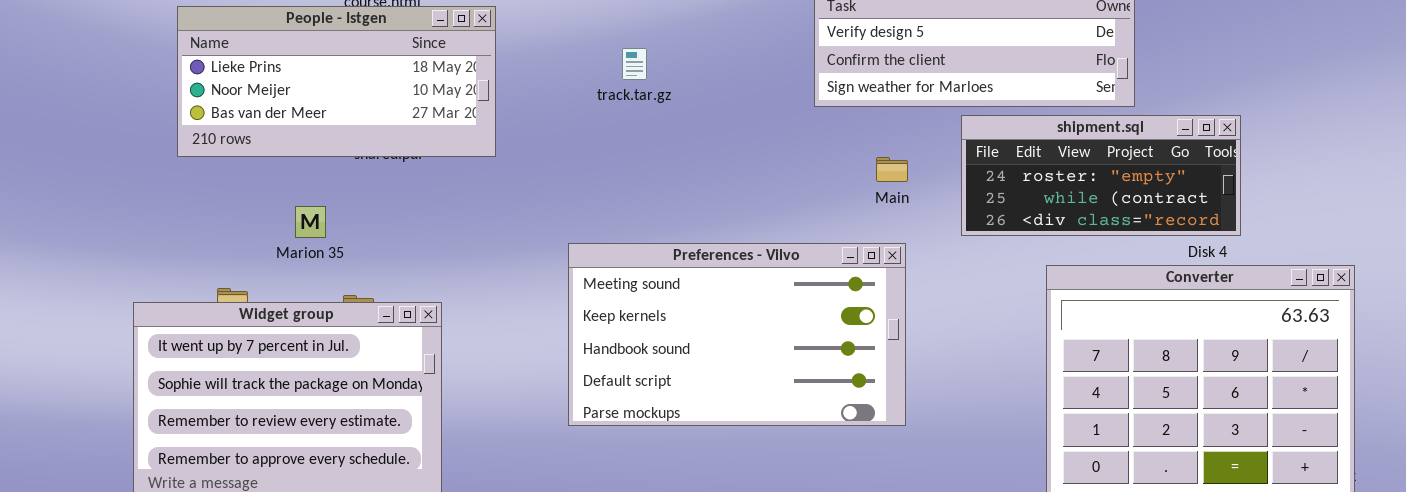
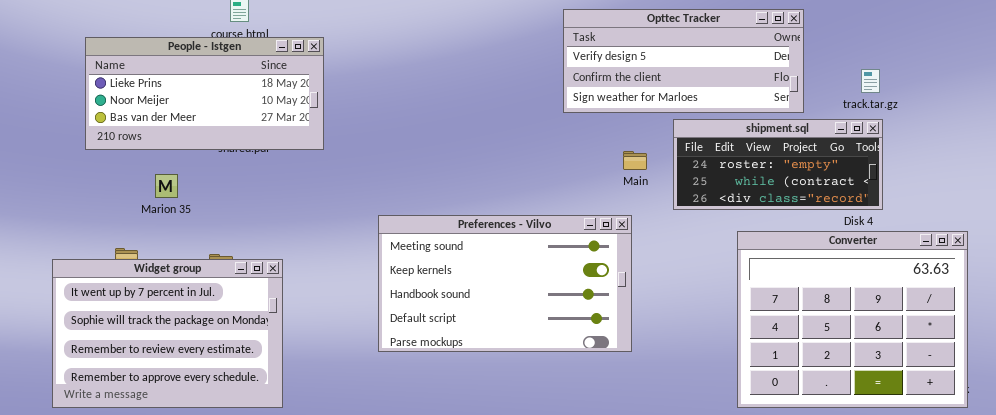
track.tar.gz: [622,48,647,80] -> [861,69,880,93], moved
Main: [876,157,908,182] -> [623,151,647,170], moved
Marion 35: [295,206,326,238] -> [155,174,178,198], moved

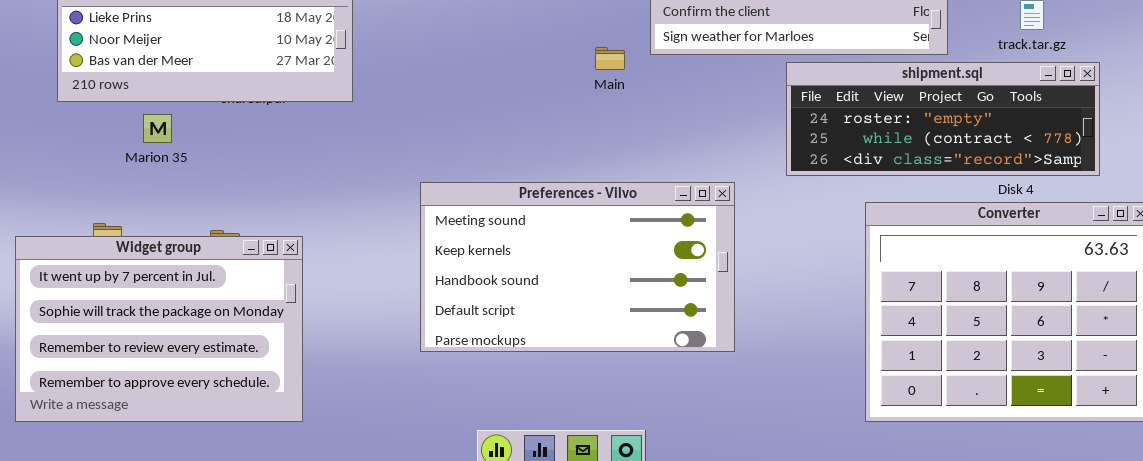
shipment.sql: [673,119,883,210] -> [786,62,1100,176], resized
Main: [623,151,647,170] -> [595,47,625,70], moved
Marion 35: [155,174,178,198] -> [143,114,172,143], moved

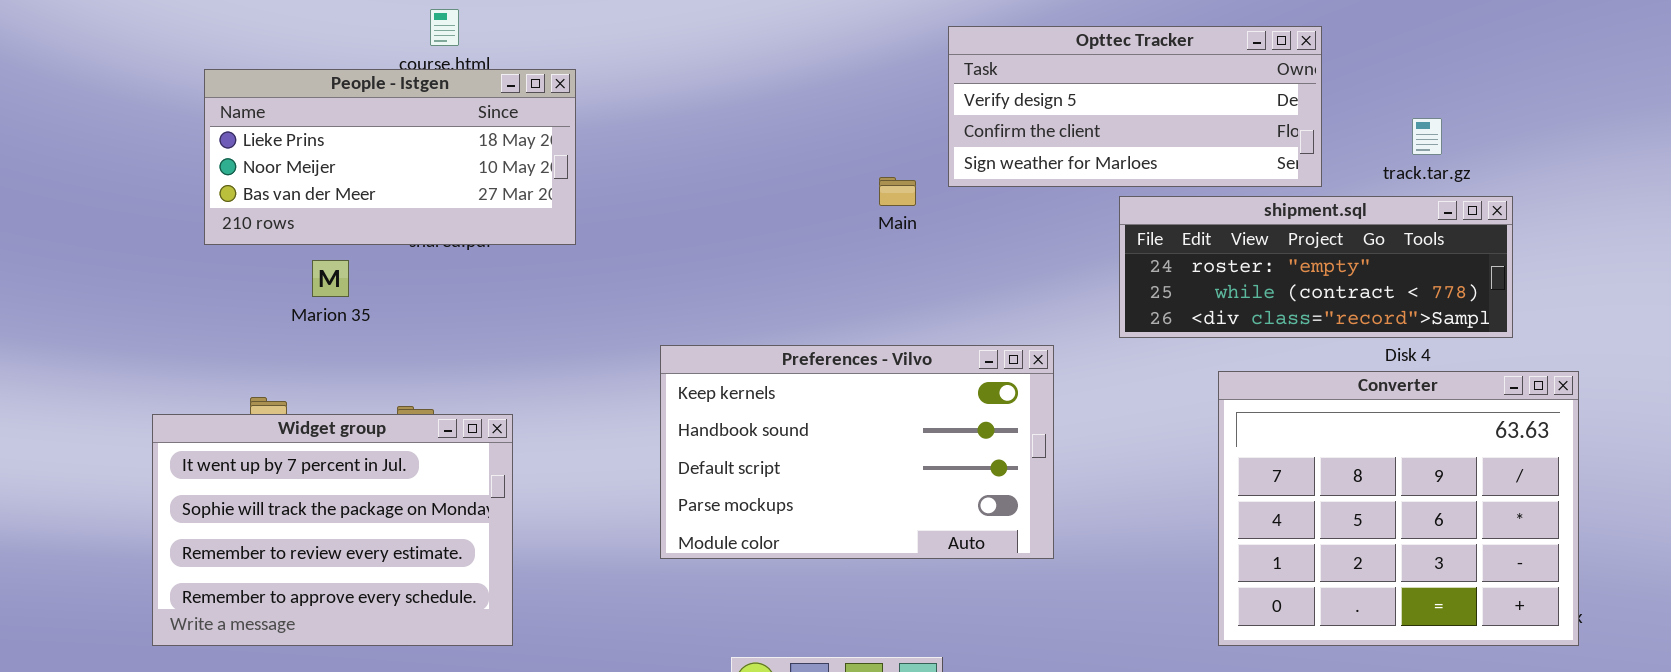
Preferences - Vilvo: [420,182,735,352] -> [660,345,1054,559], scrolled down 1 row

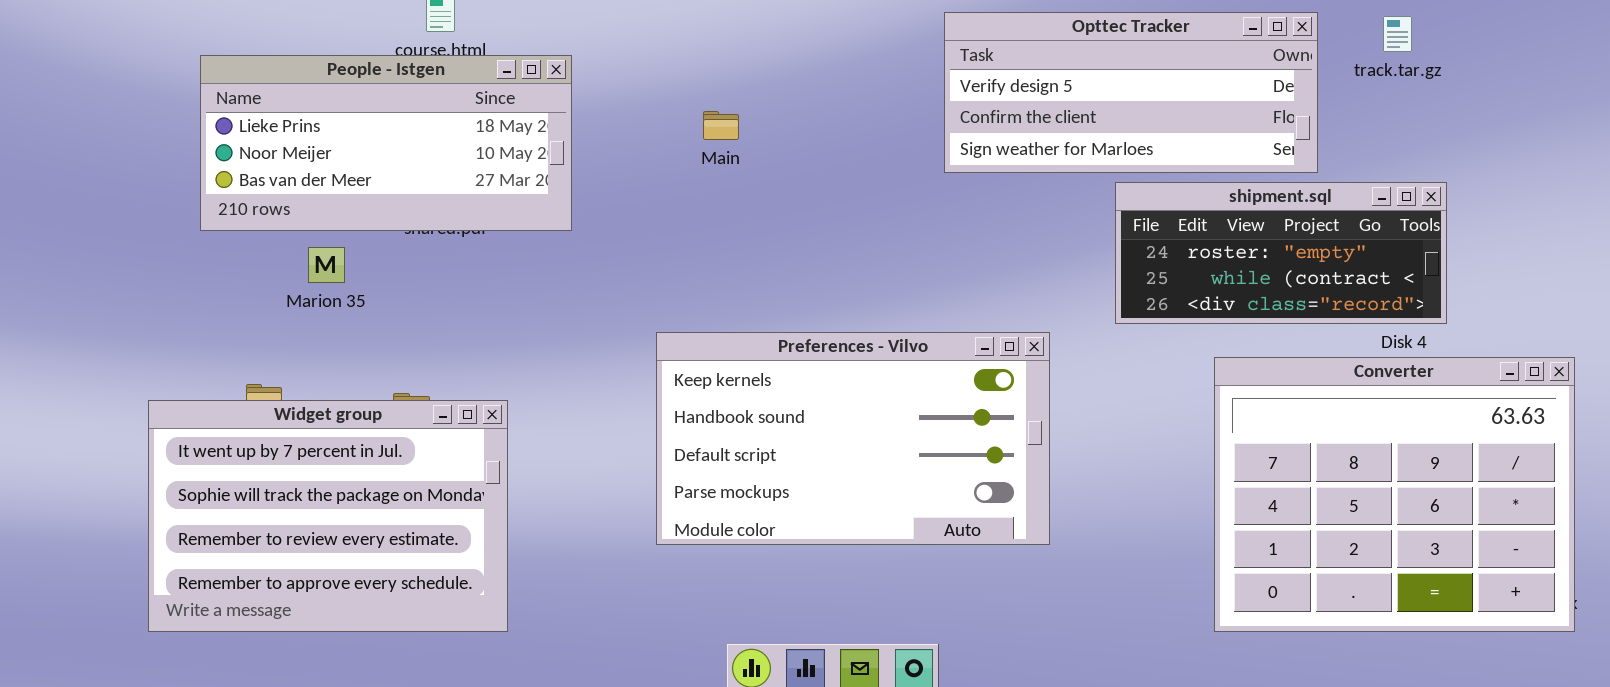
track.tar.gz: [1412,118,1442,155] -> [1383,16,1412,52], moved
Main: [879,177,916,206] -> [703,111,739,140], moved
shipment.sql: [1119,196,1513,338] -> [1115,182,1447,324], resized

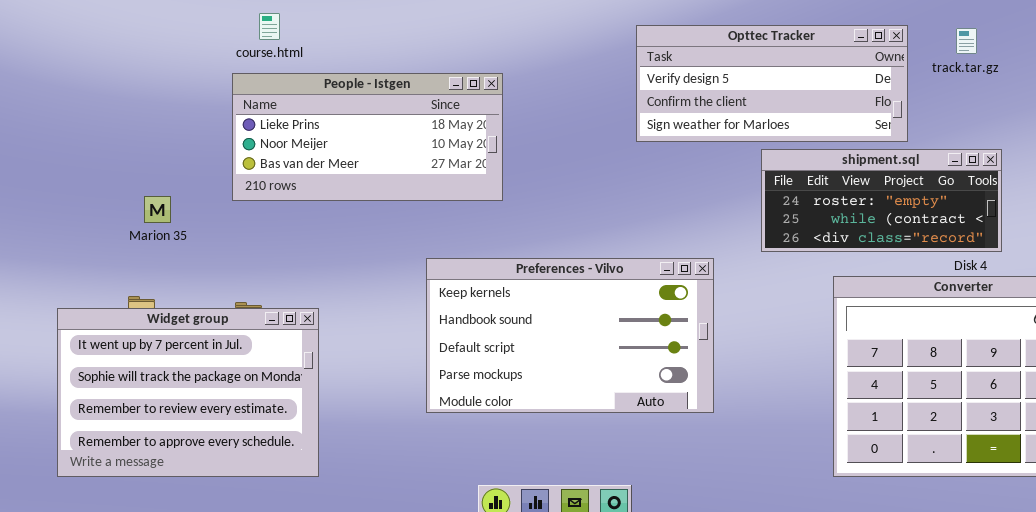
People - Istgen: [200,55,572,231] -> [232,73,503,201], moved
Marion 35: [308,247,345,283] -> [144,196,171,223], moved

